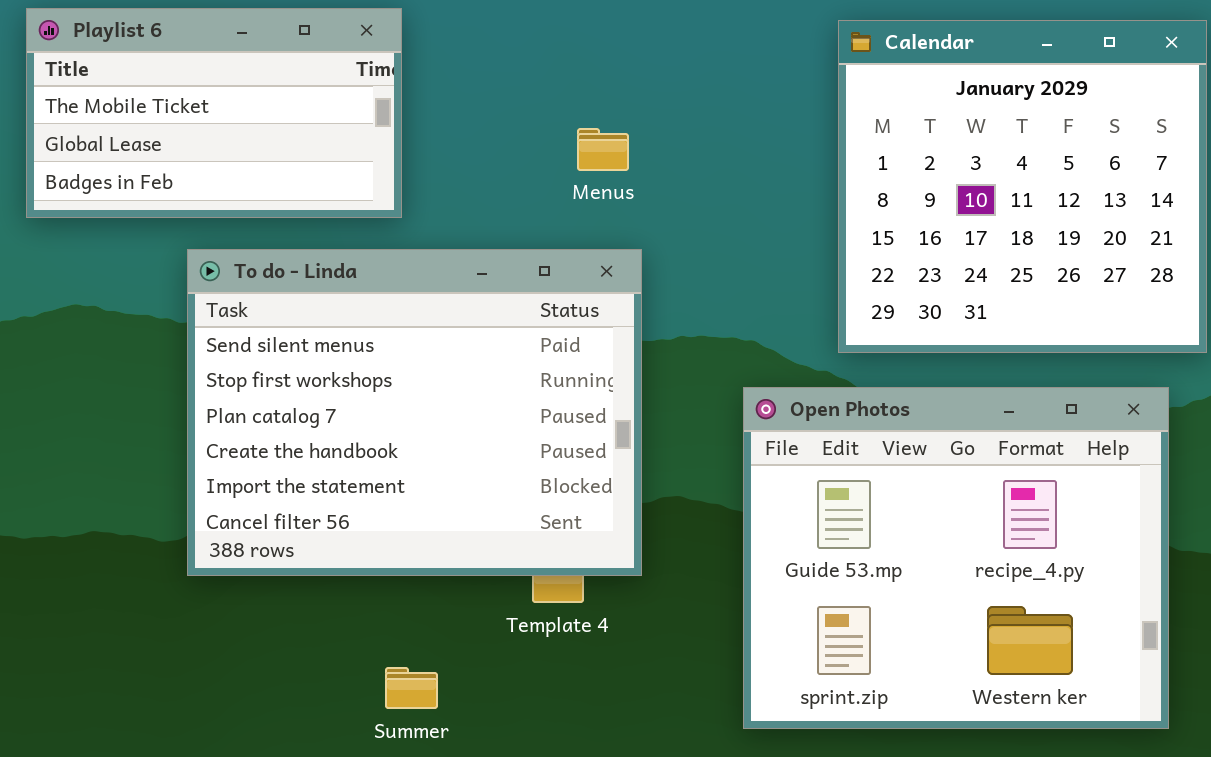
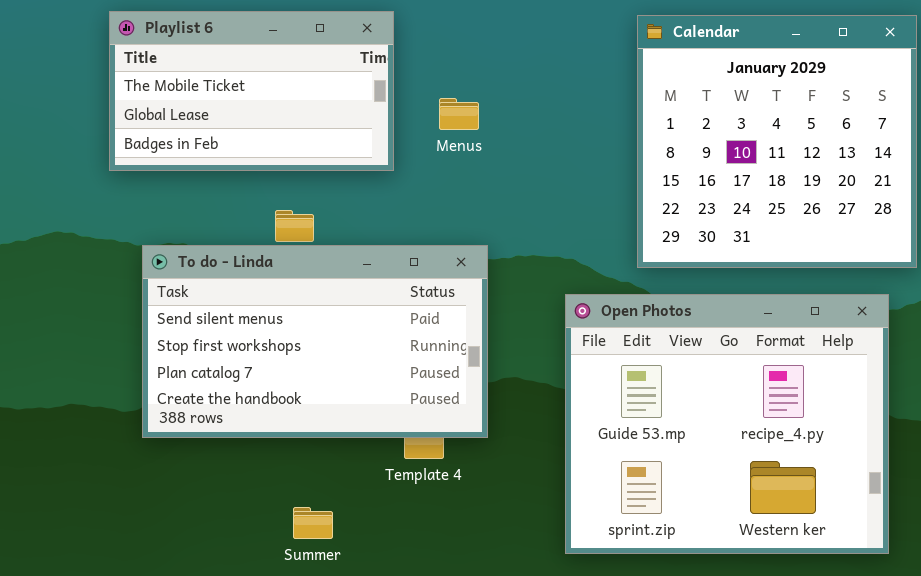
Playlist 6: [26,8,402,218] -> [109,11,394,171], moved
To do - Linda: [187,249,642,576] -> [142,245,488,438], resized

